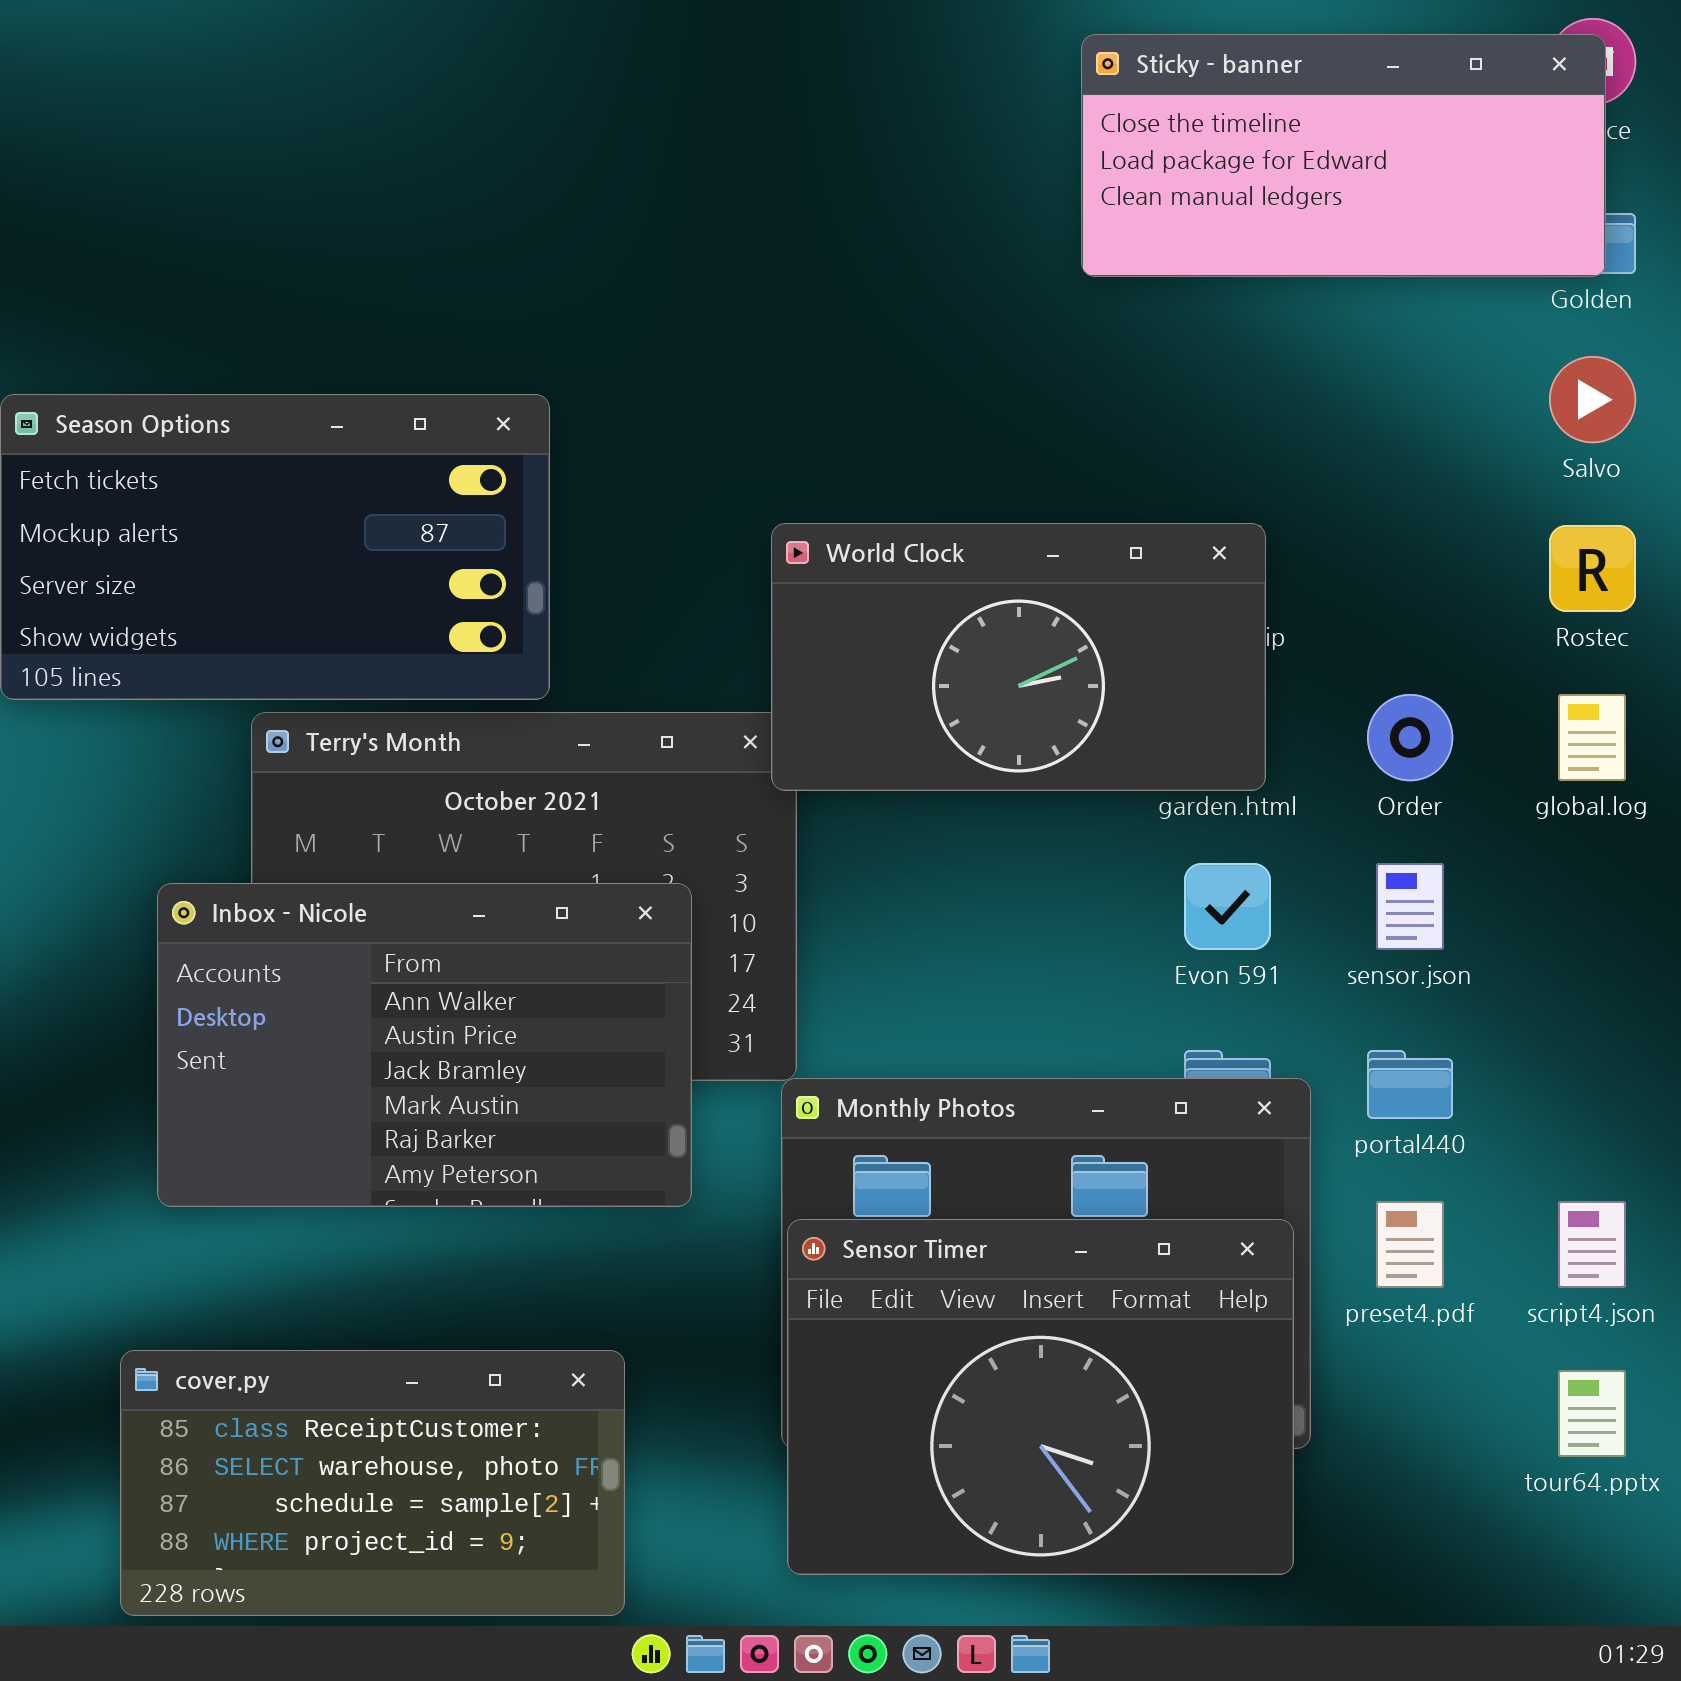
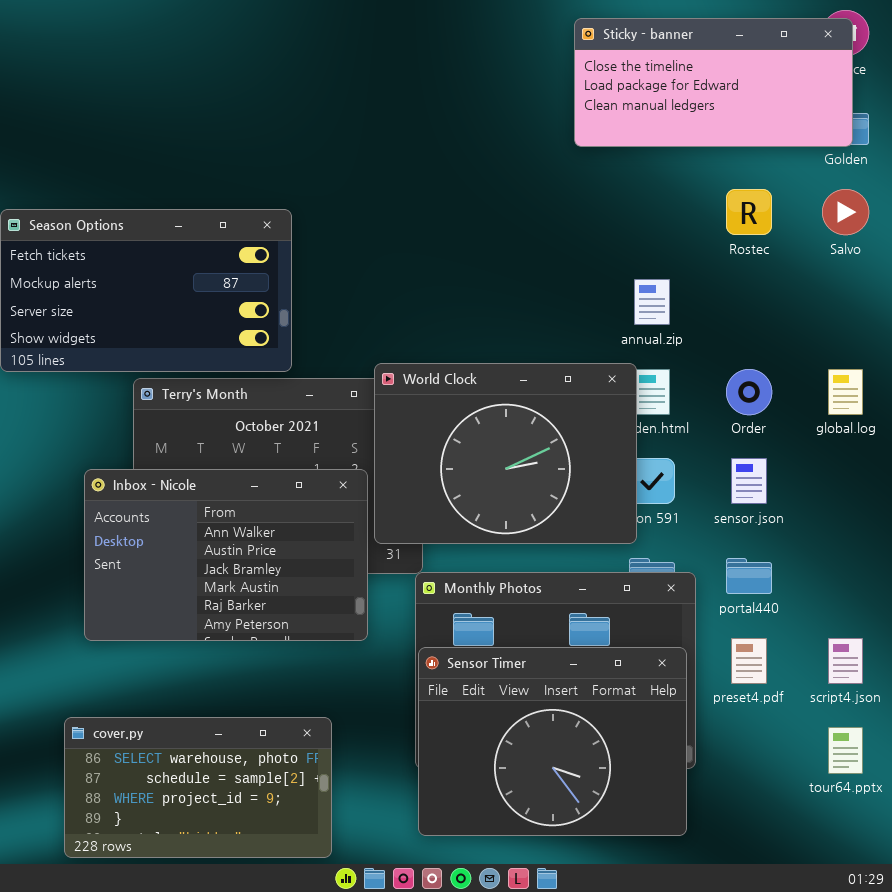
World Clock: [771,523,1266,791] -> [374,363,637,544], moved, resized
Rostec: [1549,525,1636,612] -> [726,189,772,235], moved
cover.py: [120,1350,625,1616] -> [64,717,332,858], scrolled down 1 row

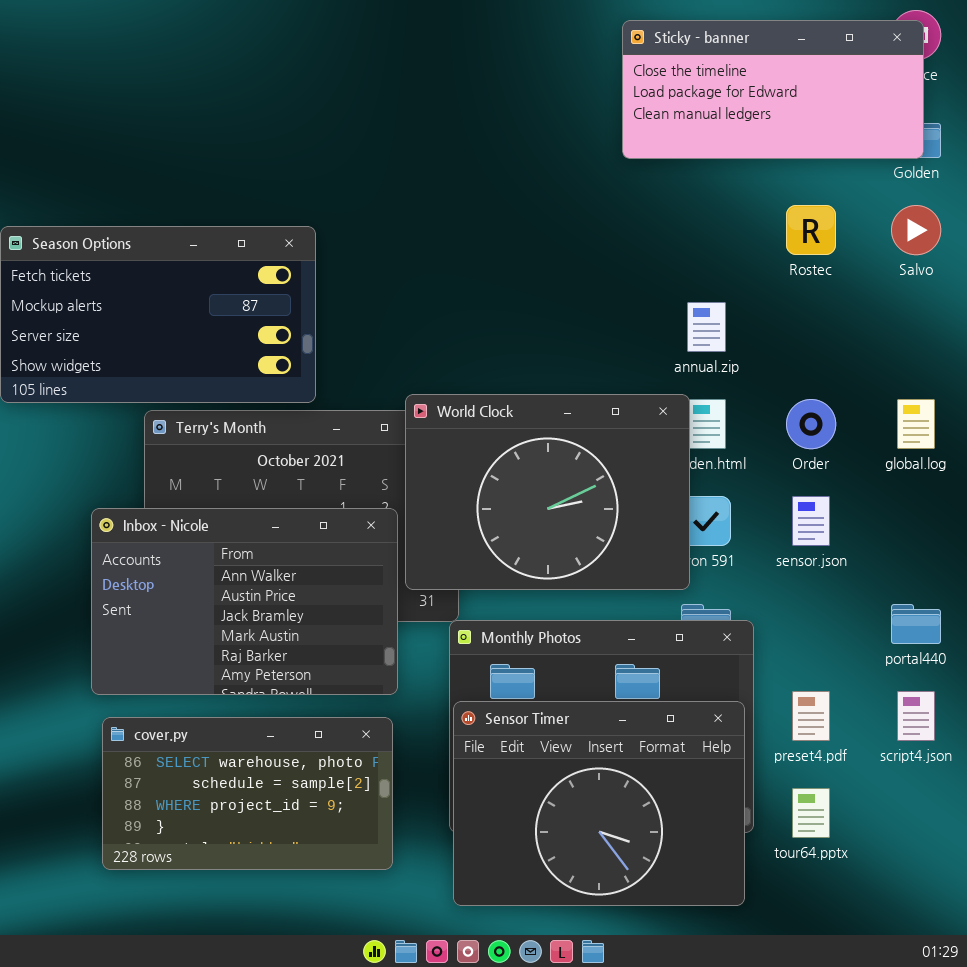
portal440: [726,558,772,594] -> [891,604,941,644], moved
cover.py: [64,717,332,858] -> [102,717,393,870], moved
tour64.pptx: [828,727,863,774] -> [792,788,830,838], moved

